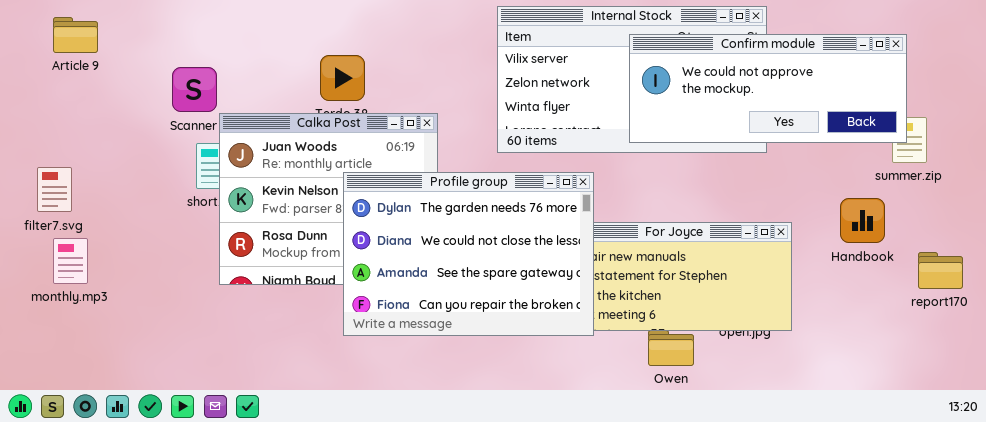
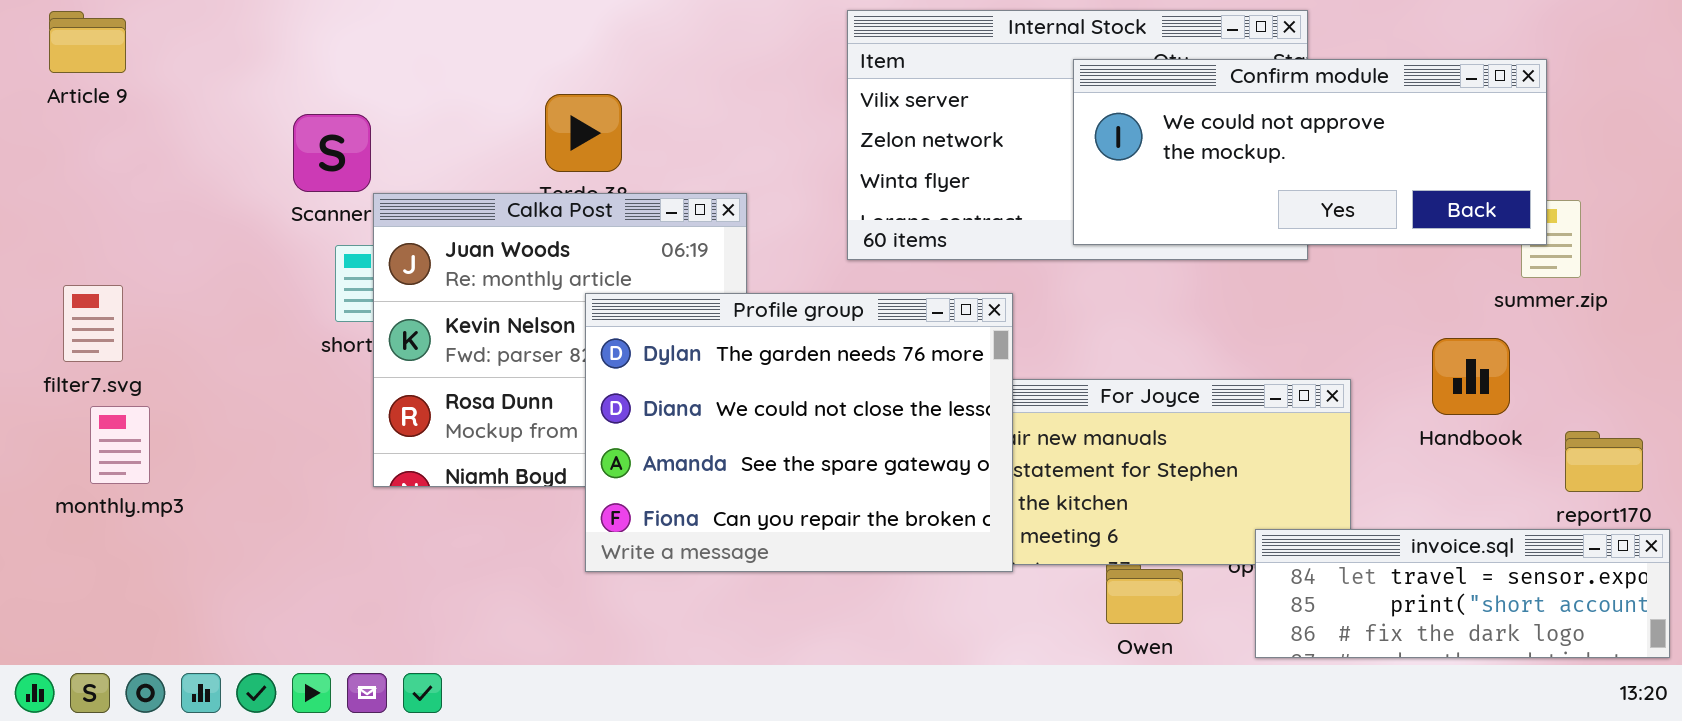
Article 9: [53,17,98,53] -> [49,11,126,73], moved
invoice.sql: none -> [1255,529,1670,658], opened

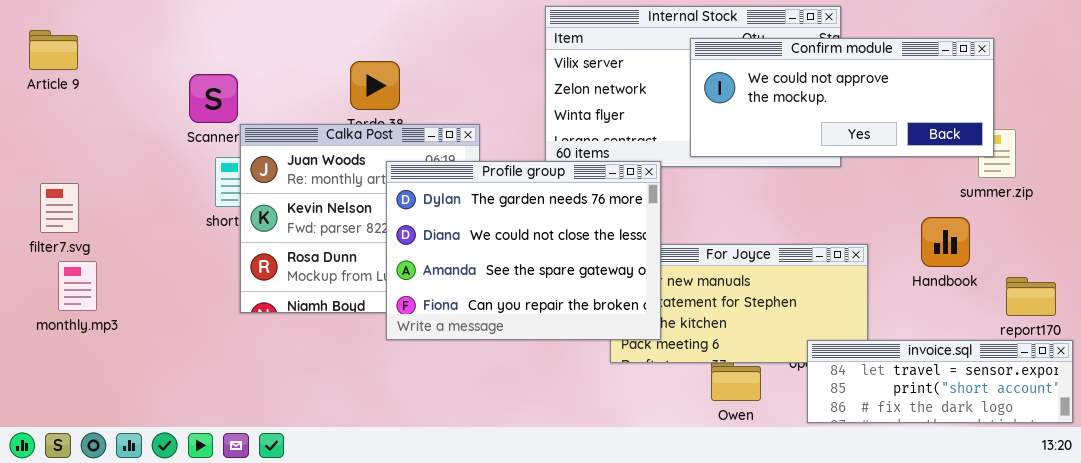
Article 9: [49,11,126,73] -> [29,30,78,70], moved
Profile group: [585,293,1013,572] -> [386,161,661,340], moved

